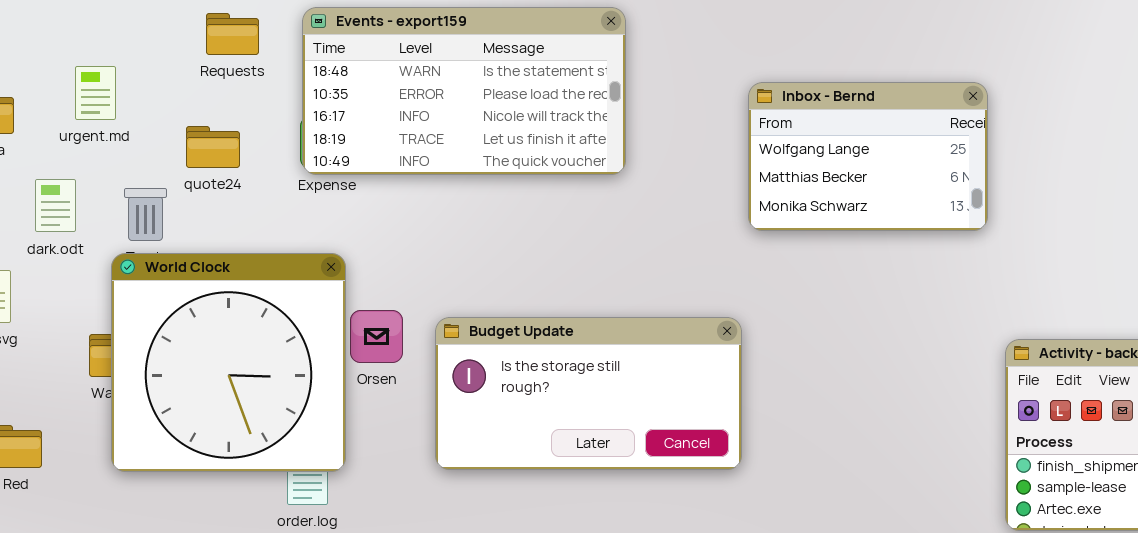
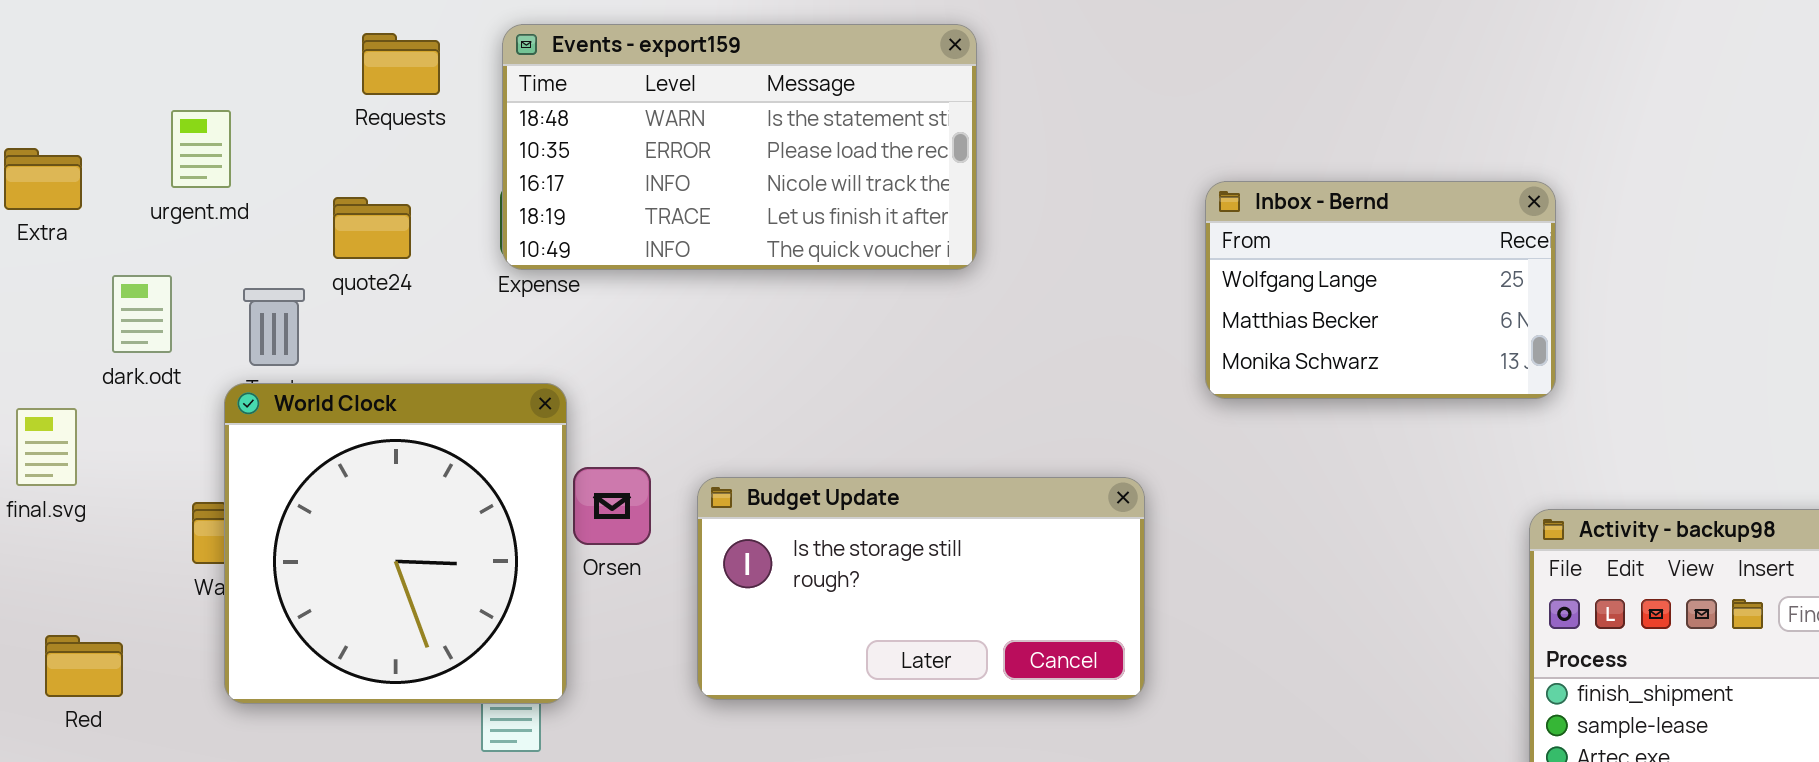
Inbox - Bernd: [748,82,988,231] -> [1205,181,1556,399], moved

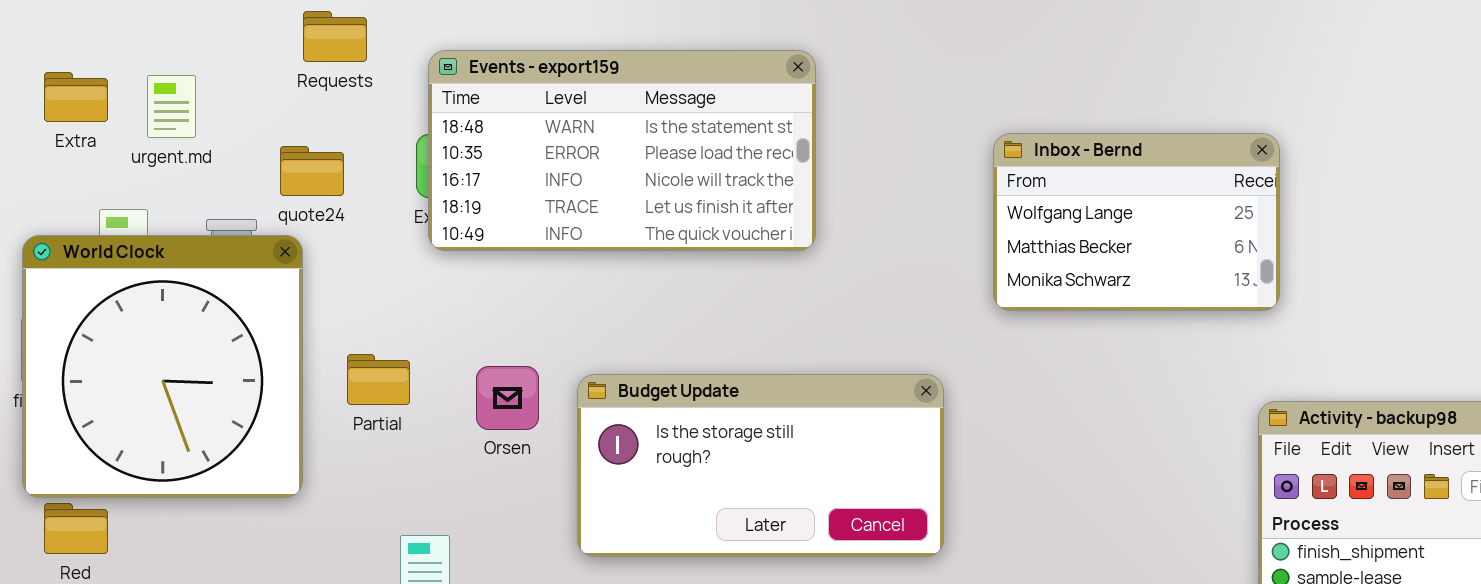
Events - export159: [502,24,977,270] -> [428,50,816,251], moved
Extra: [4,148,82,210] -> [44,72,108,122], moved
World Clock: [224,383,567,704] -> [22,235,303,498], moved

